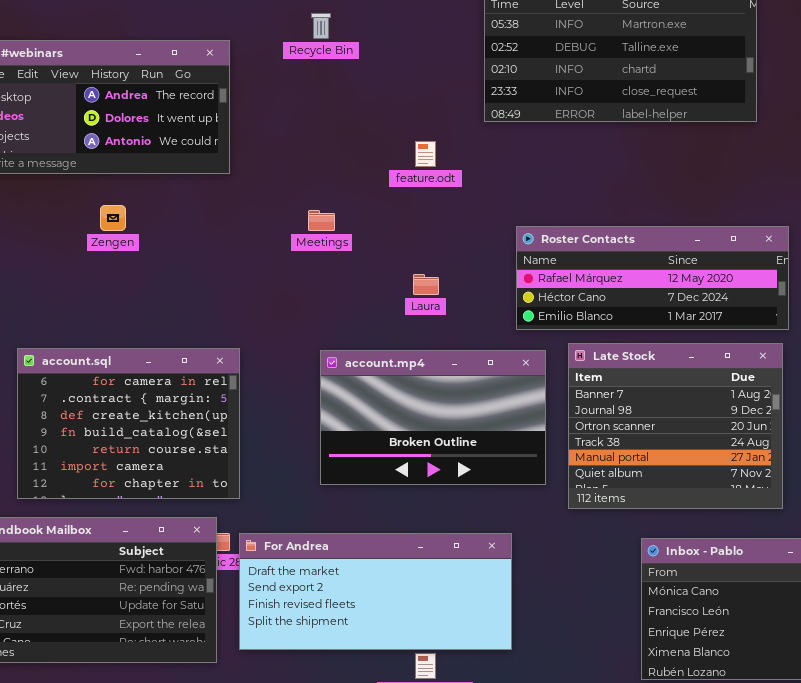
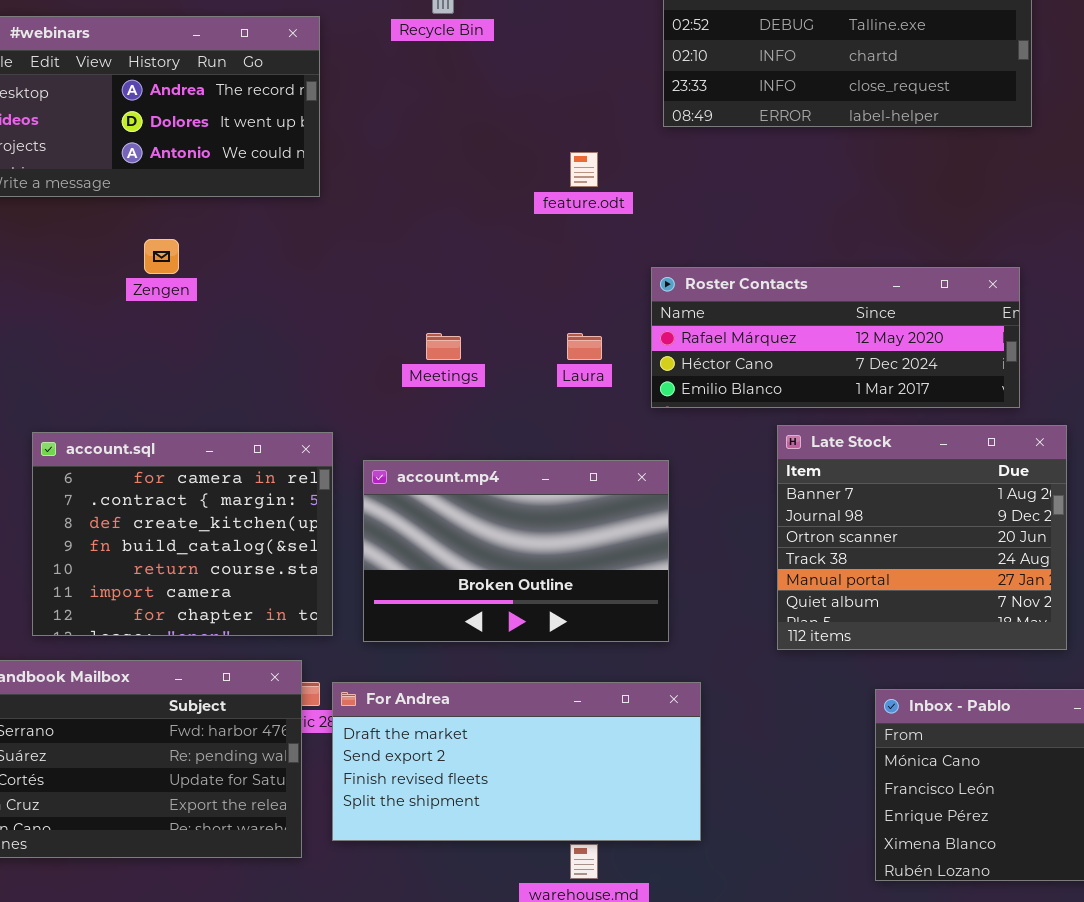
Meetings: [308,210,335,231] -> [426,333,461,360], moved
Roster Contacts: [516,226,789,330] -> [651,267,1020,408], moved
account.mp4: [320,350,546,485] -> [363,460,669,642], moved

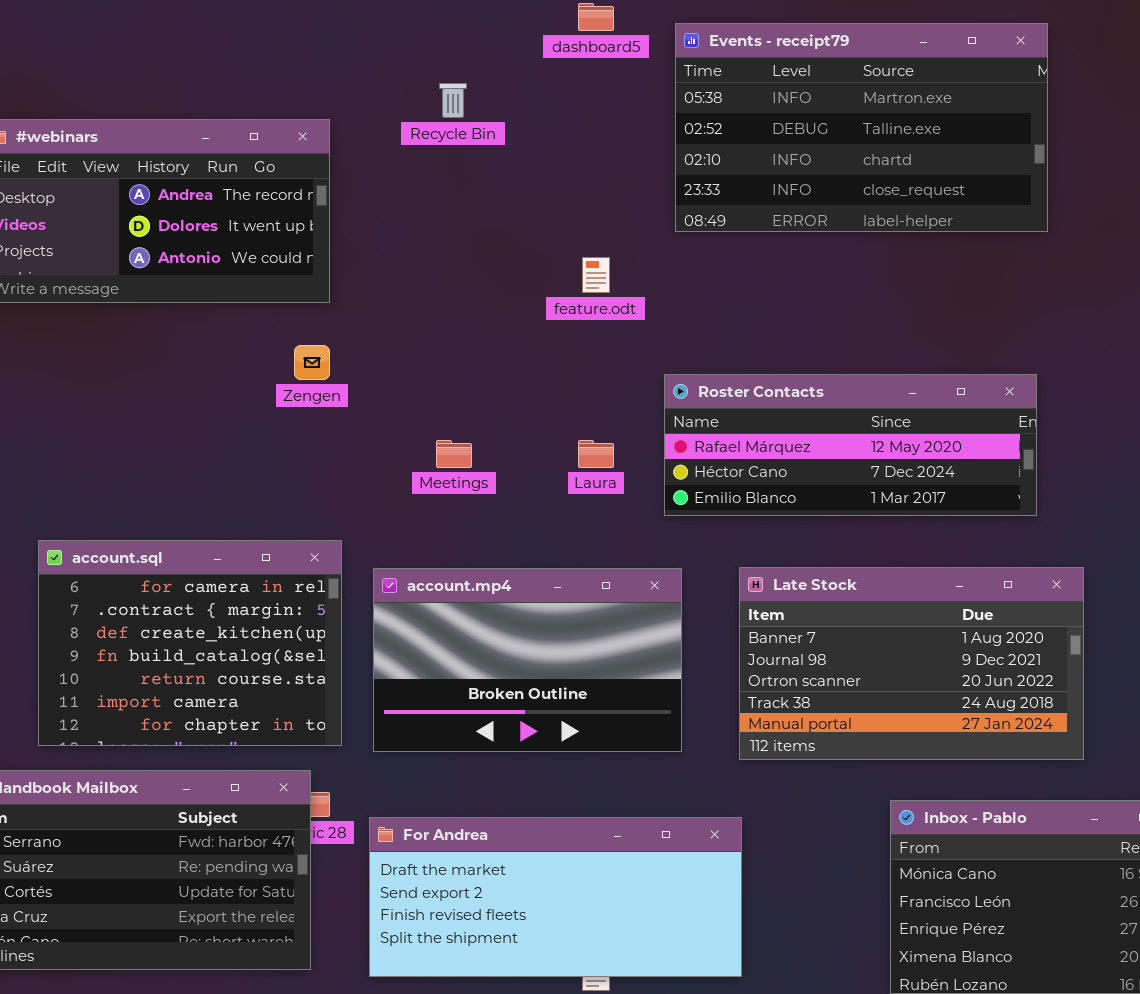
Zengen: [144,239,179,274] -> [294,345,330,380], moved
Late Stock: [777,425,1067,650] -> [739,567,1084,760], resized
For Andrea: [332,682,701,841] -> [369,817,742,977], moved

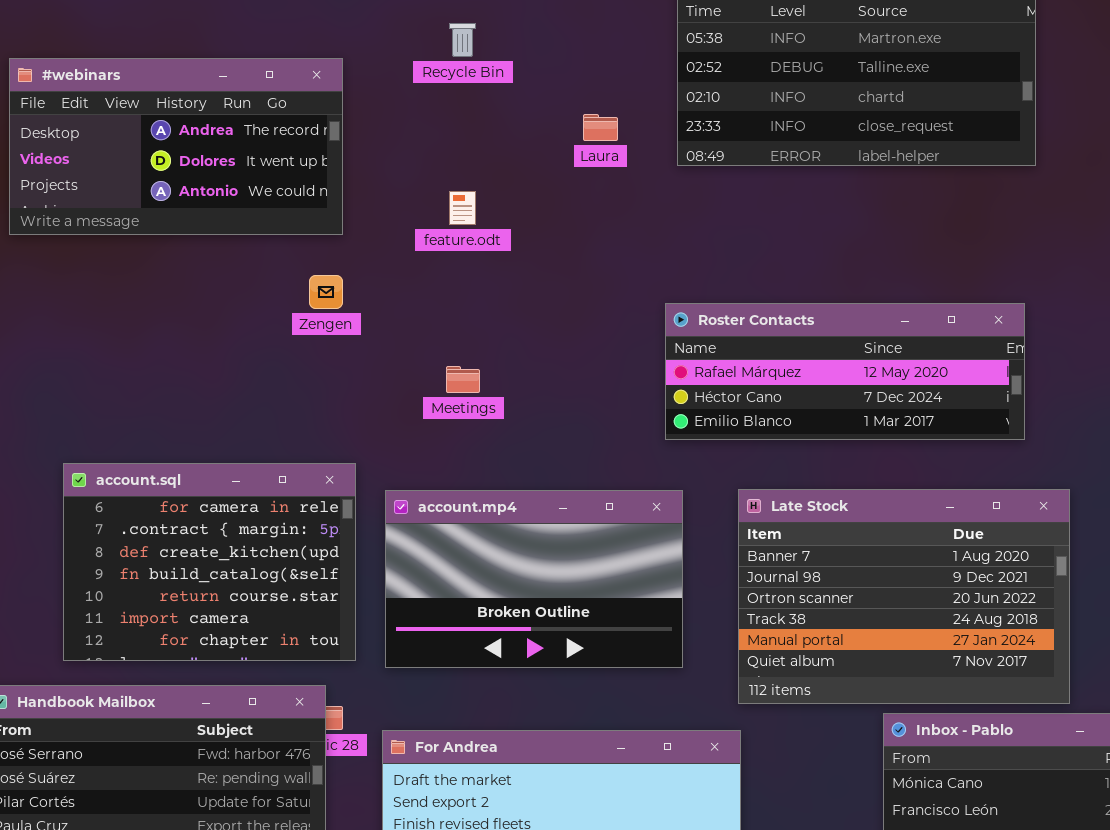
feature.odt: [582,257,610,293] -> [449,191,476,225], moved
Laura: [578,440,614,468] -> [583,114,618,141], moved
Late Stock: [739,567,1084,760] -> [738,489,1070,704], resized

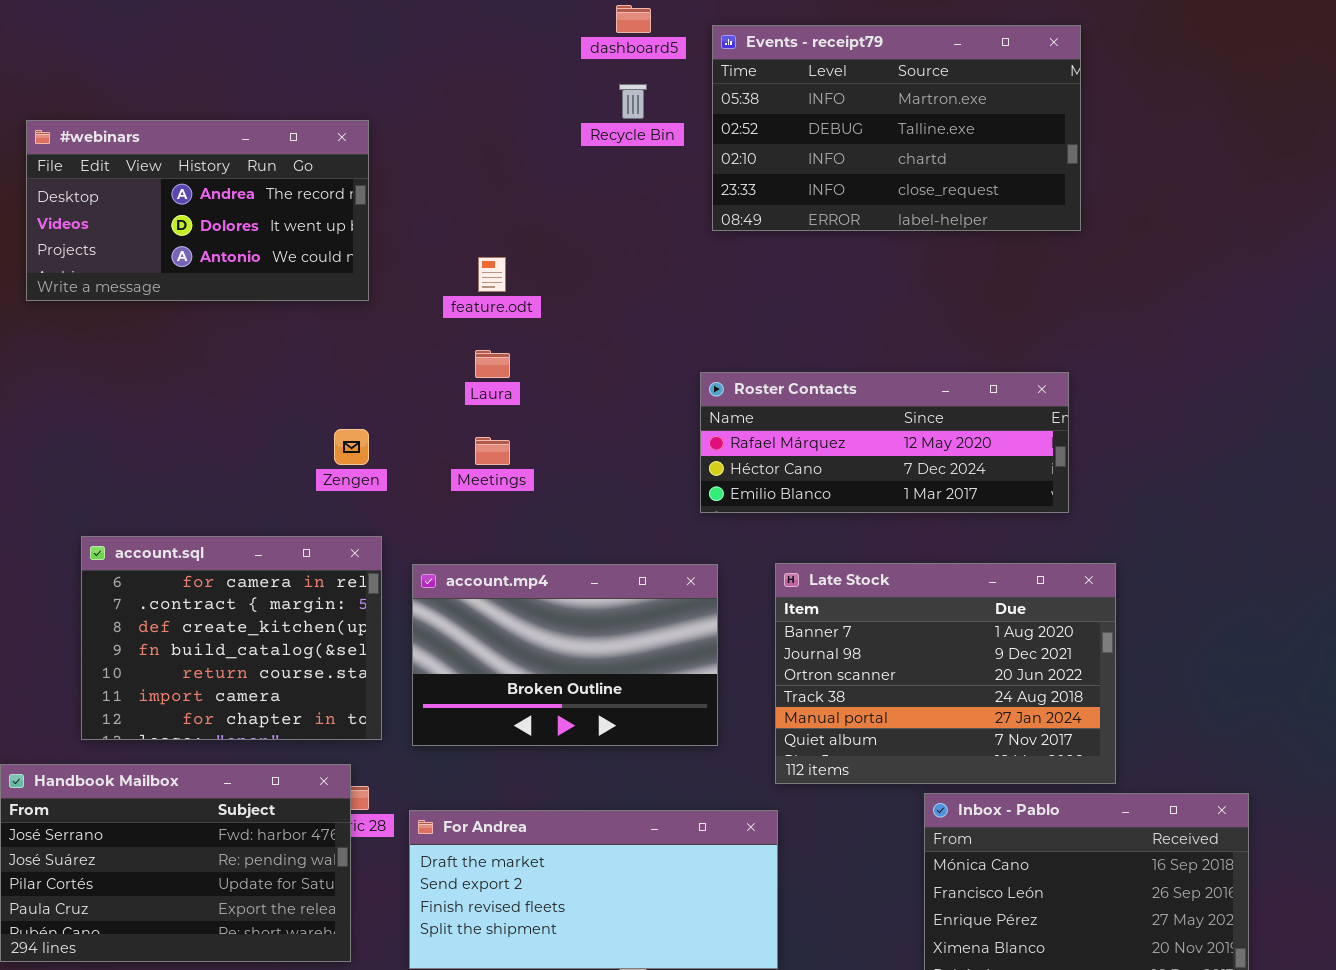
Recycle Bin: [449,23,476,57] -> [619,84,647,119], moved
Laura: [583,114,618,141] -> [475,350,510,378], moved
Zengen: [309,275,343,309] -> [334,429,369,465], moved

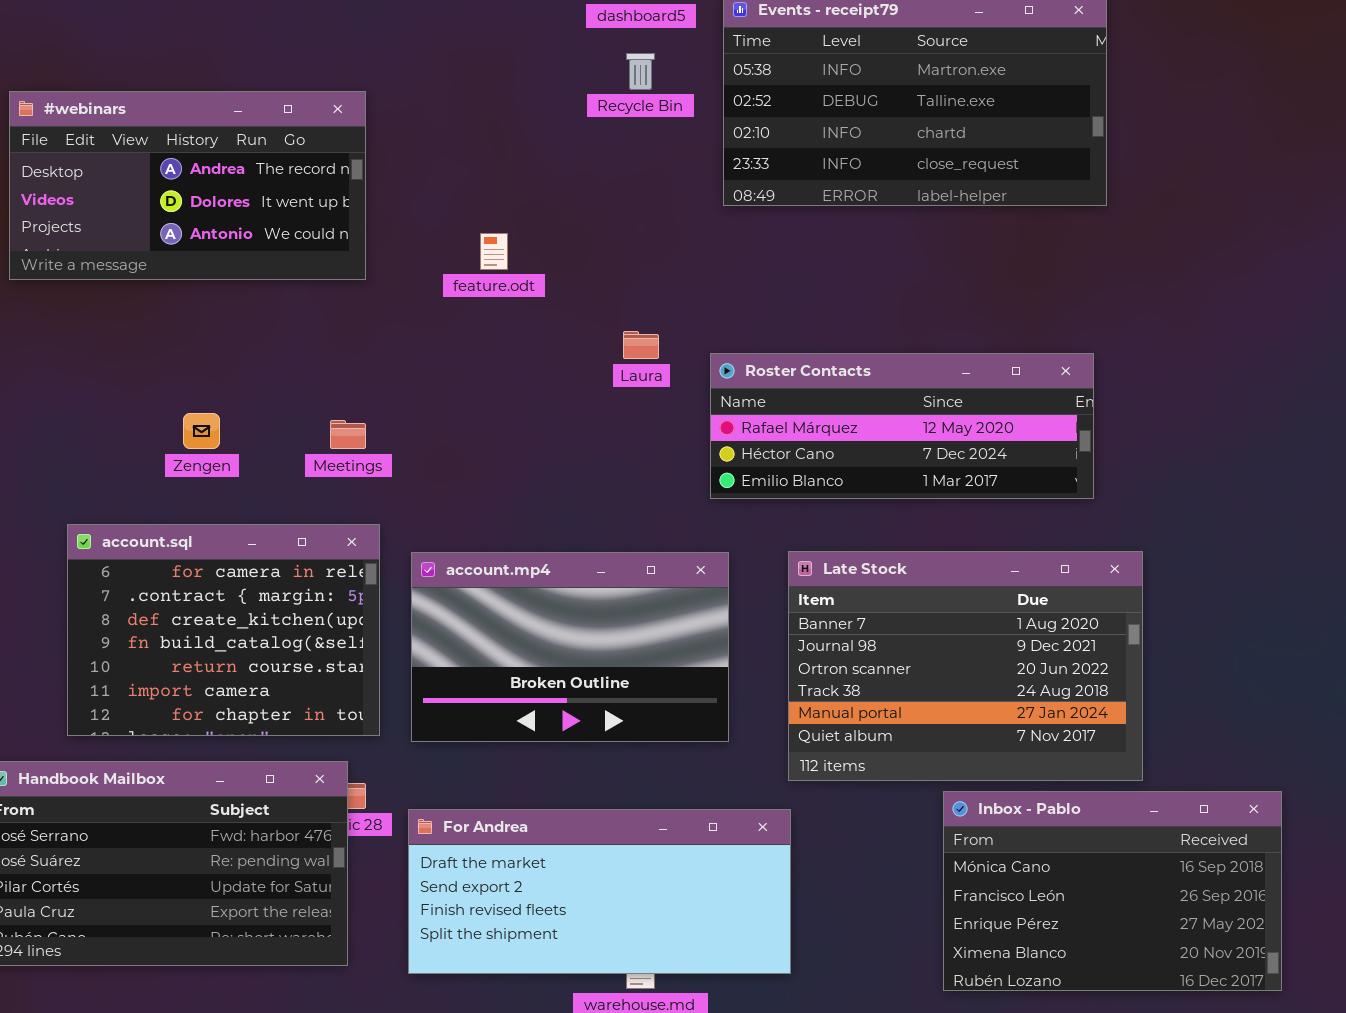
Laura: [475,350,510,378] -> [623,331,659,359], moved
Zengen: [334,429,369,465] -> [183,413,220,449], moved
Meetings: [475,437,510,465] -> [330,420,366,449], moved

